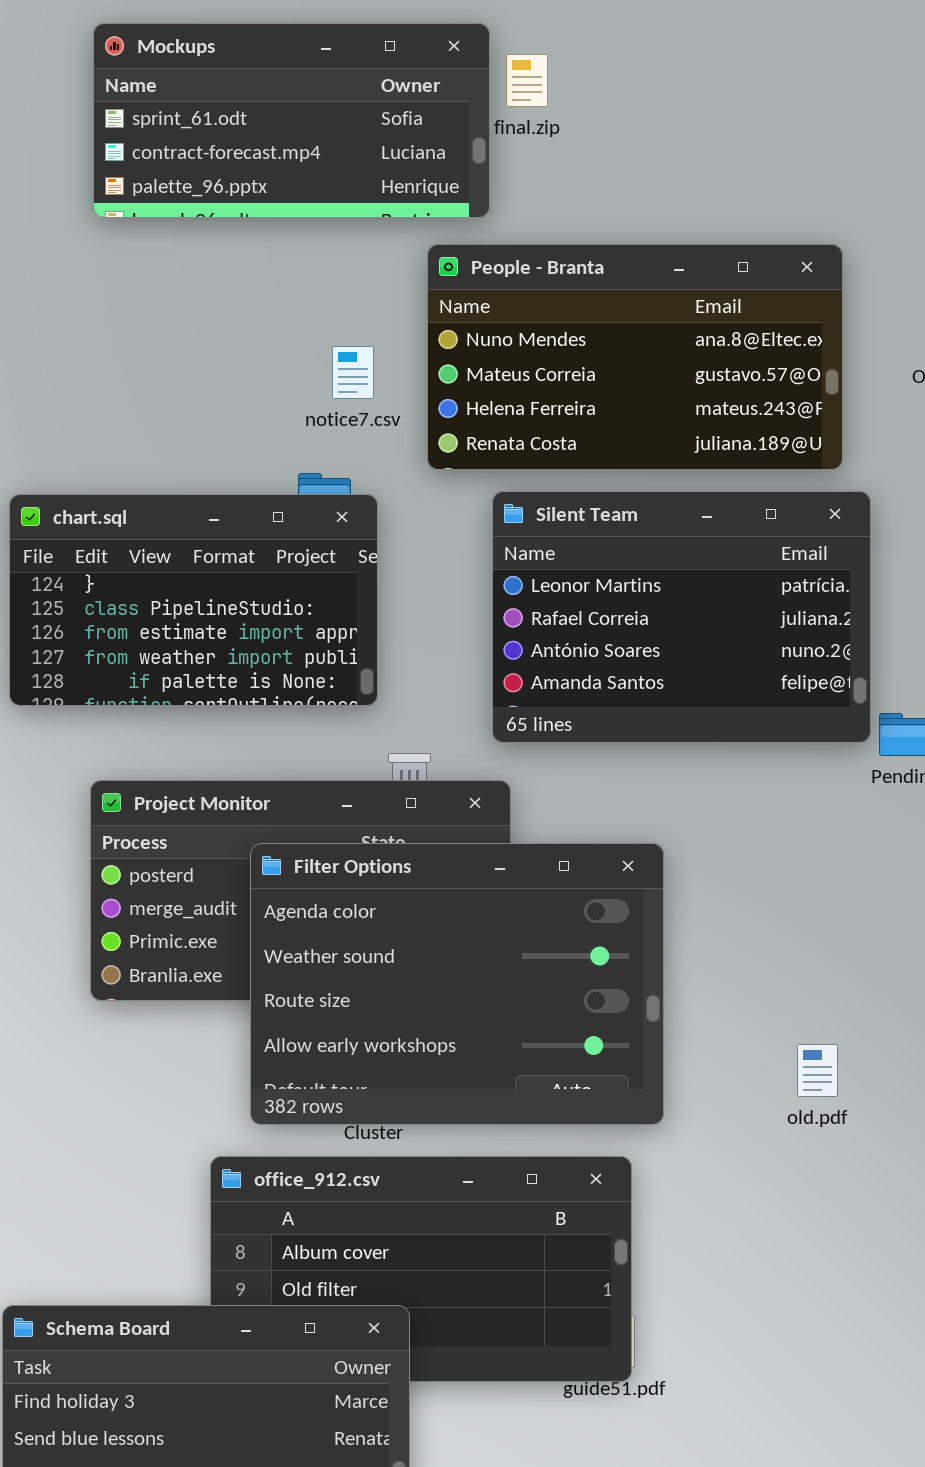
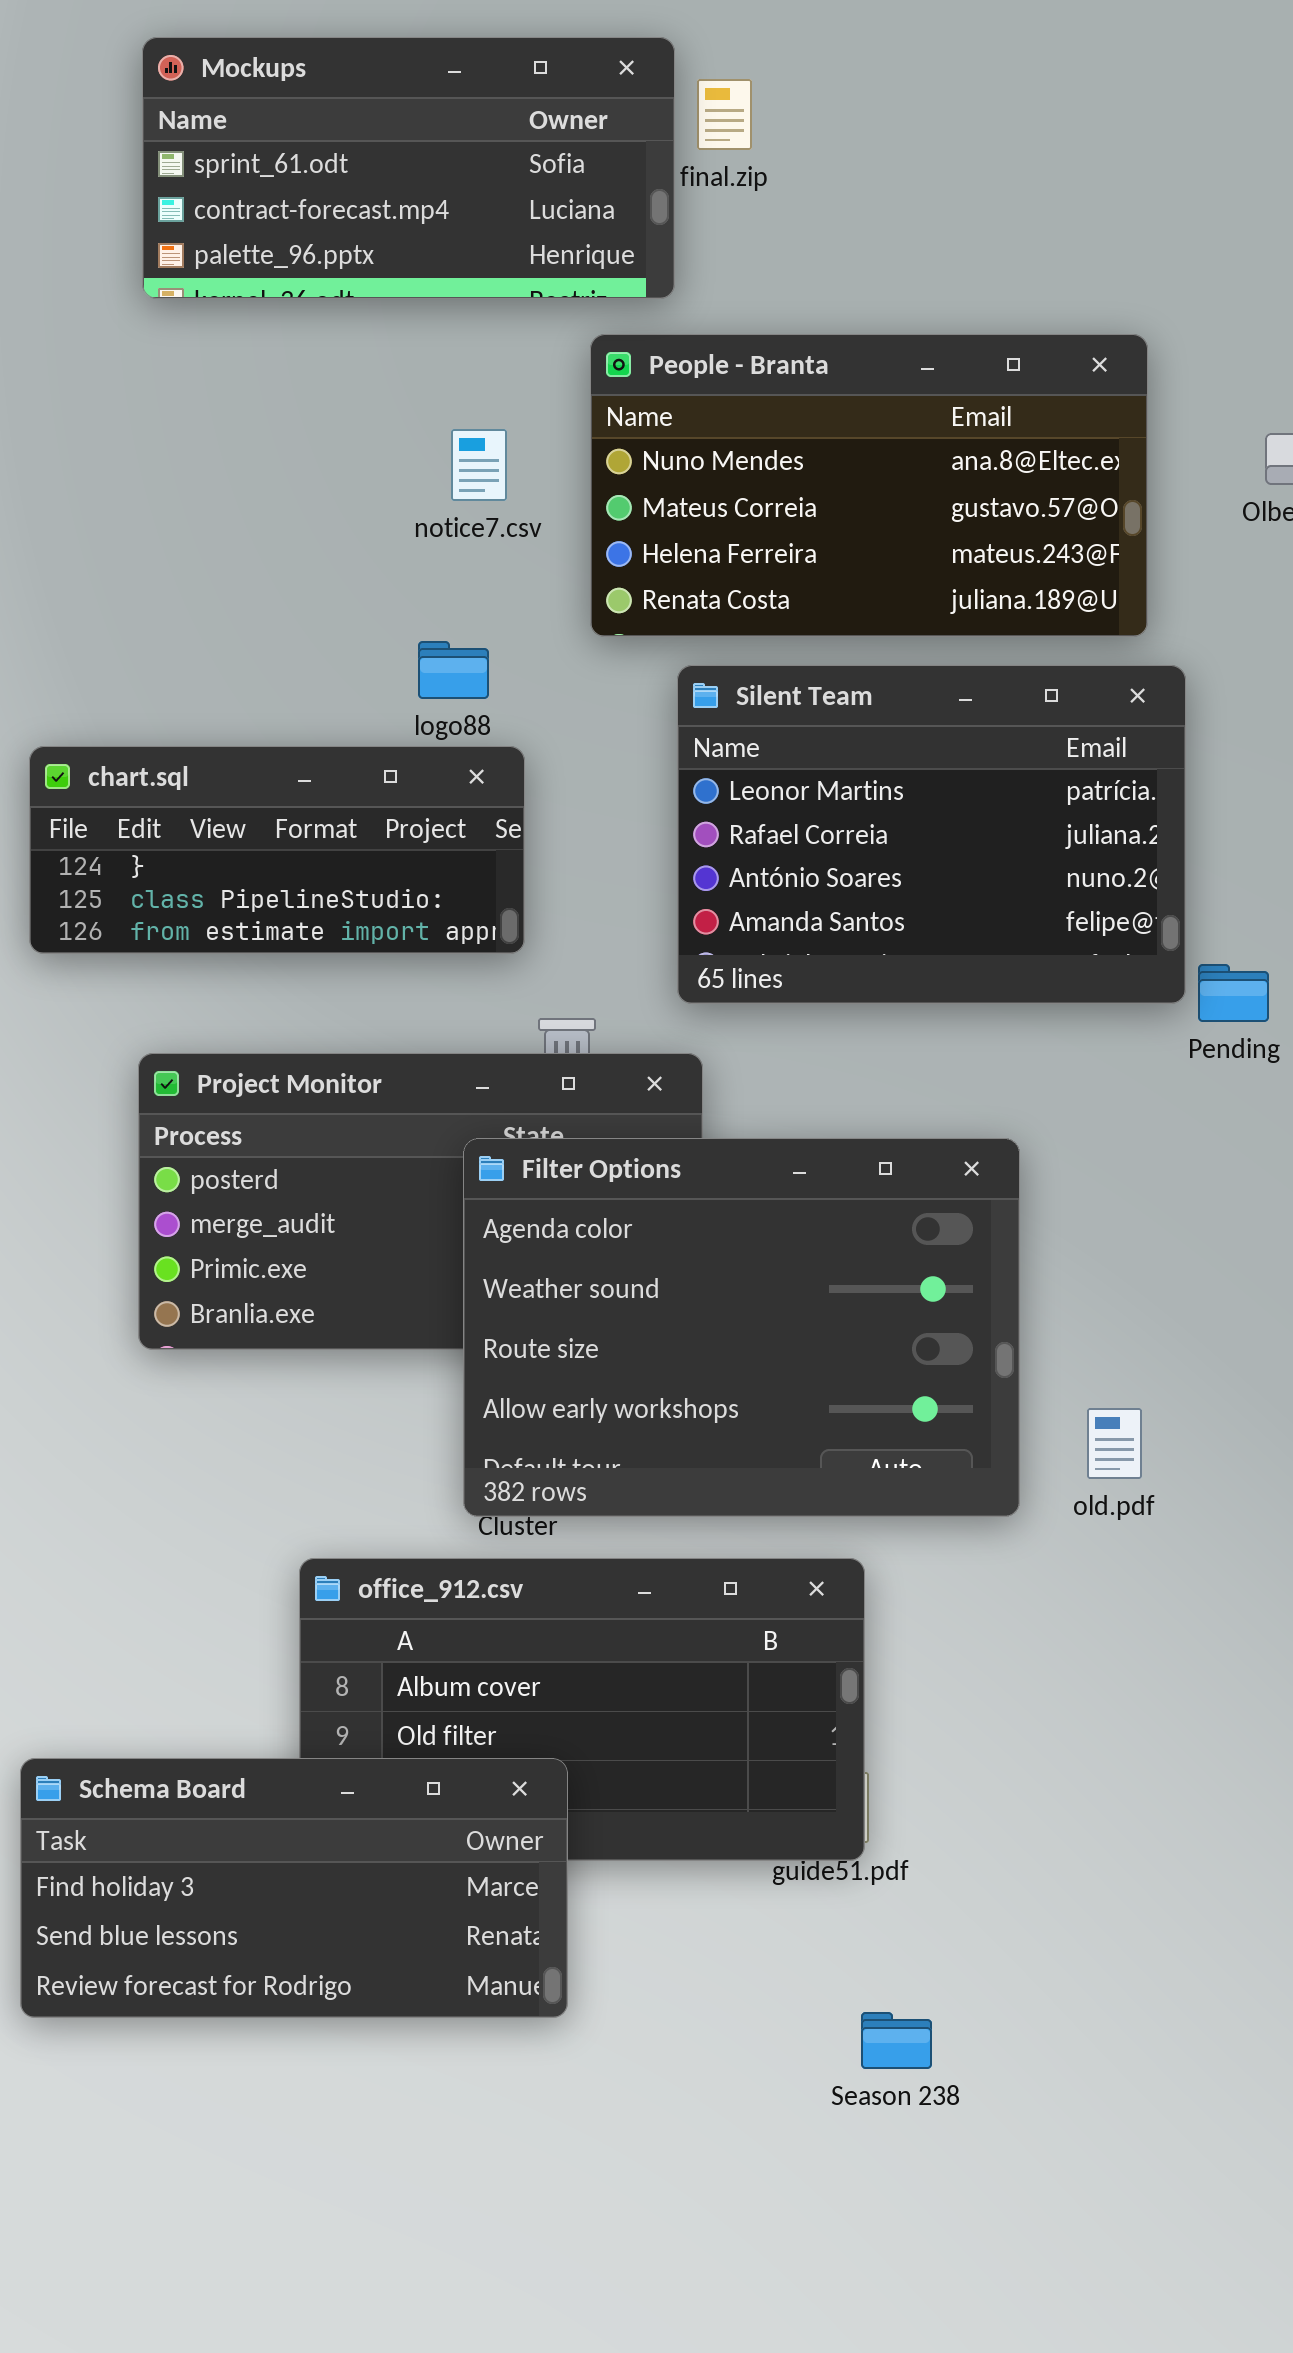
notice7.csv: [332,346,374,399] -> [451,429,507,501], moved
chart.sql: [9,494,378,706] -> [29,746,525,954], resized
Filter Options: [250,843,664,1125] -> [463,1138,1020,1517], moved

